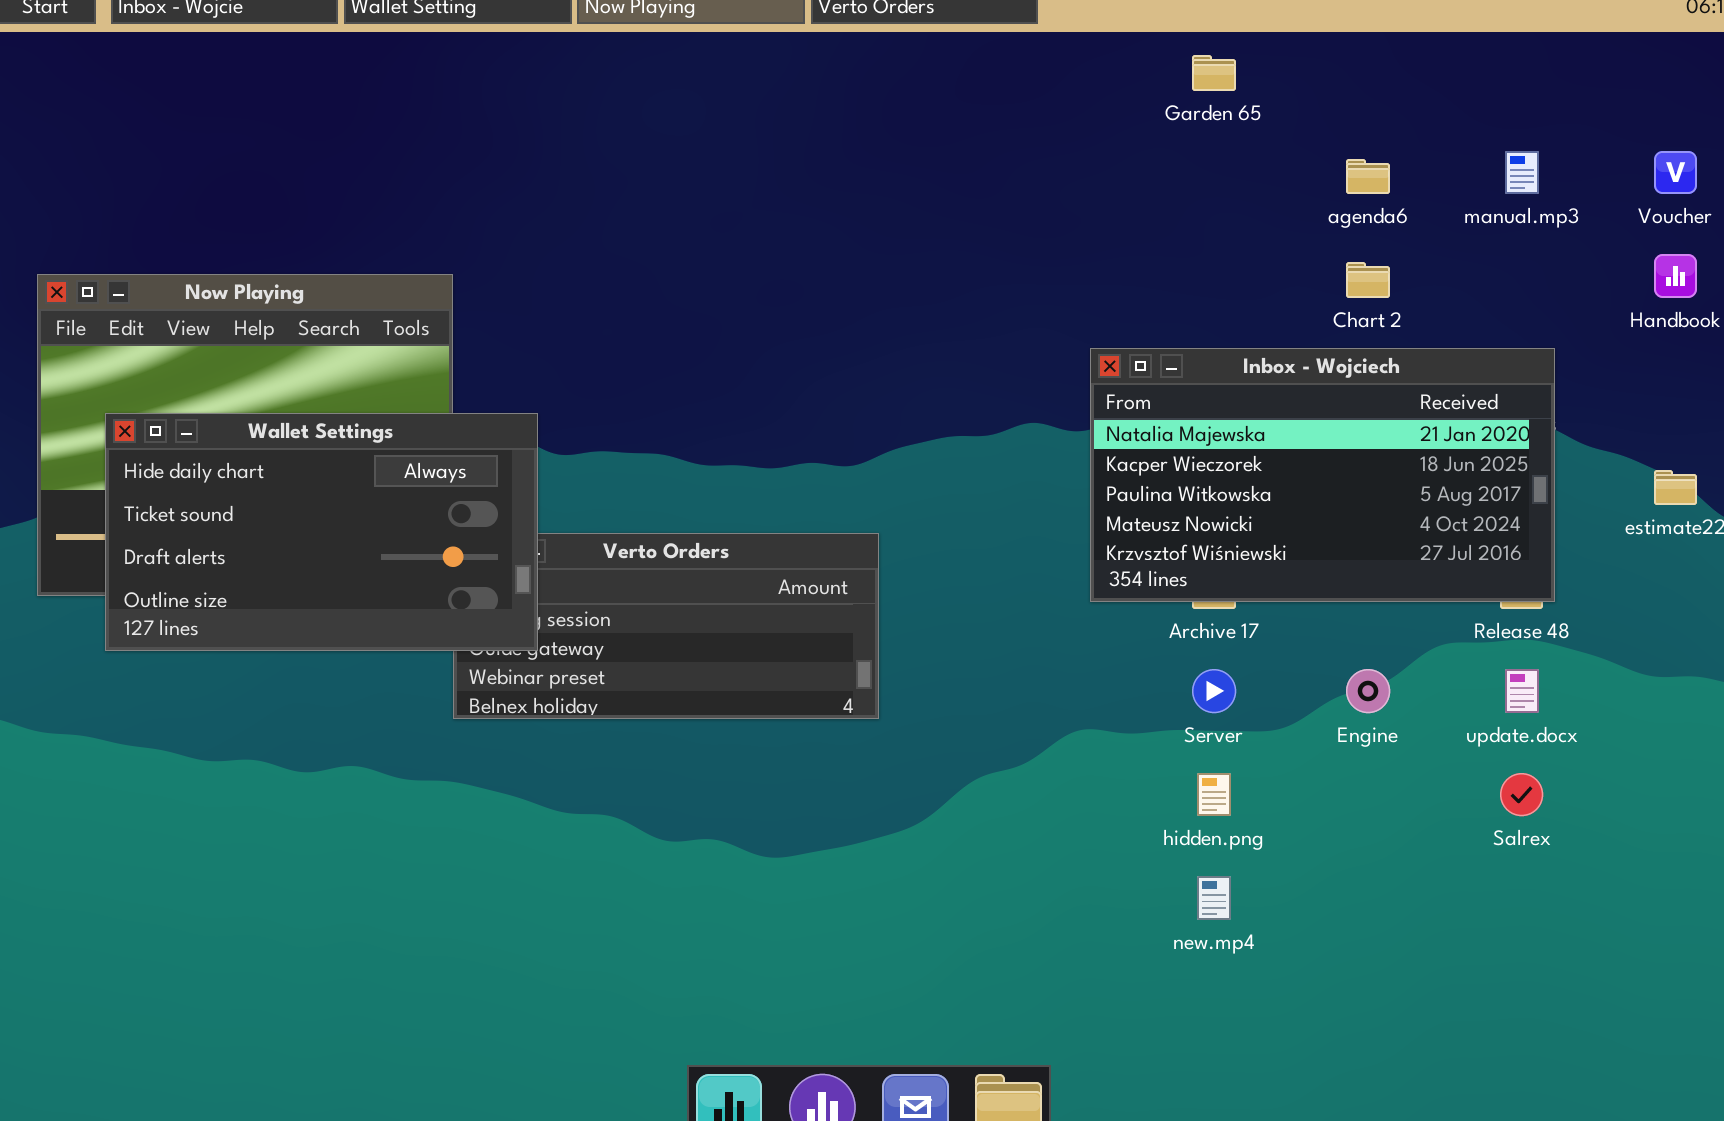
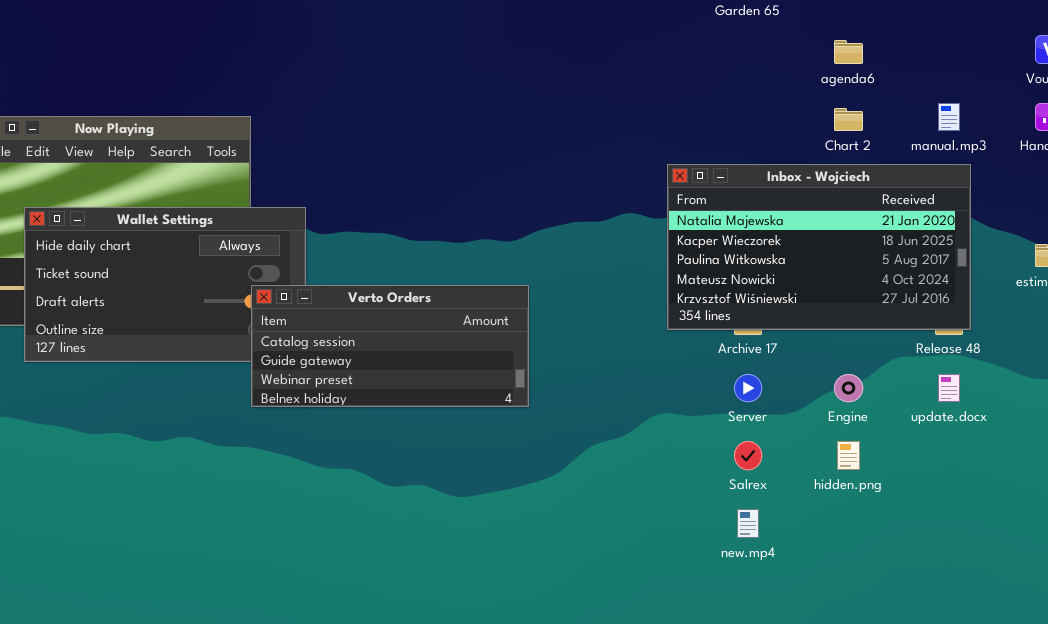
manual.mp3: [1505,151,1539,194] -> [938,103,960,131], moved
Verto Orders: [453,533,879,719] -> [251,285,529,407], raised
hidden.png: [1197,773,1231,816] -> [837,441,860,470], moved
Salrex: [1500,773,1543,816] -> [734,441,762,470], moved

